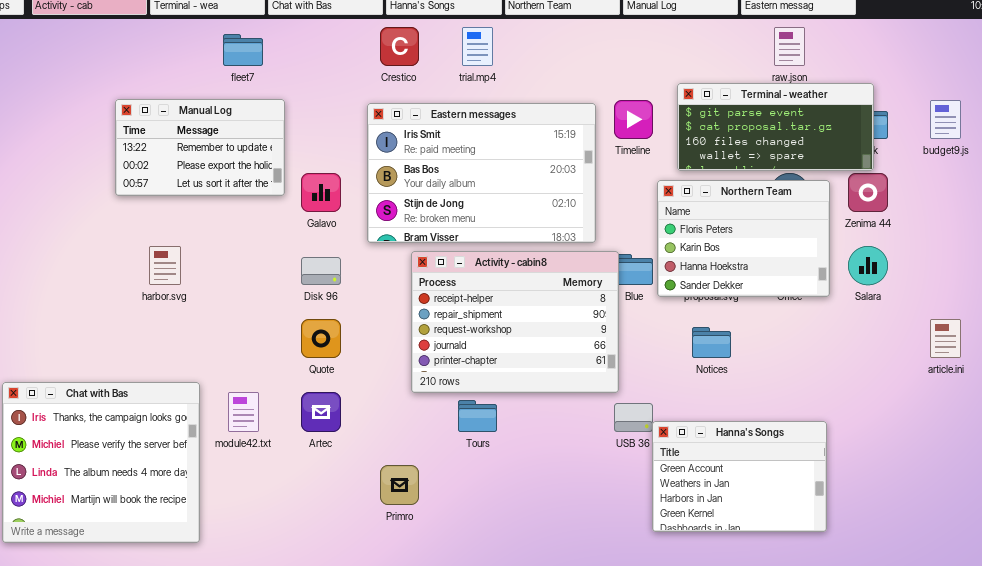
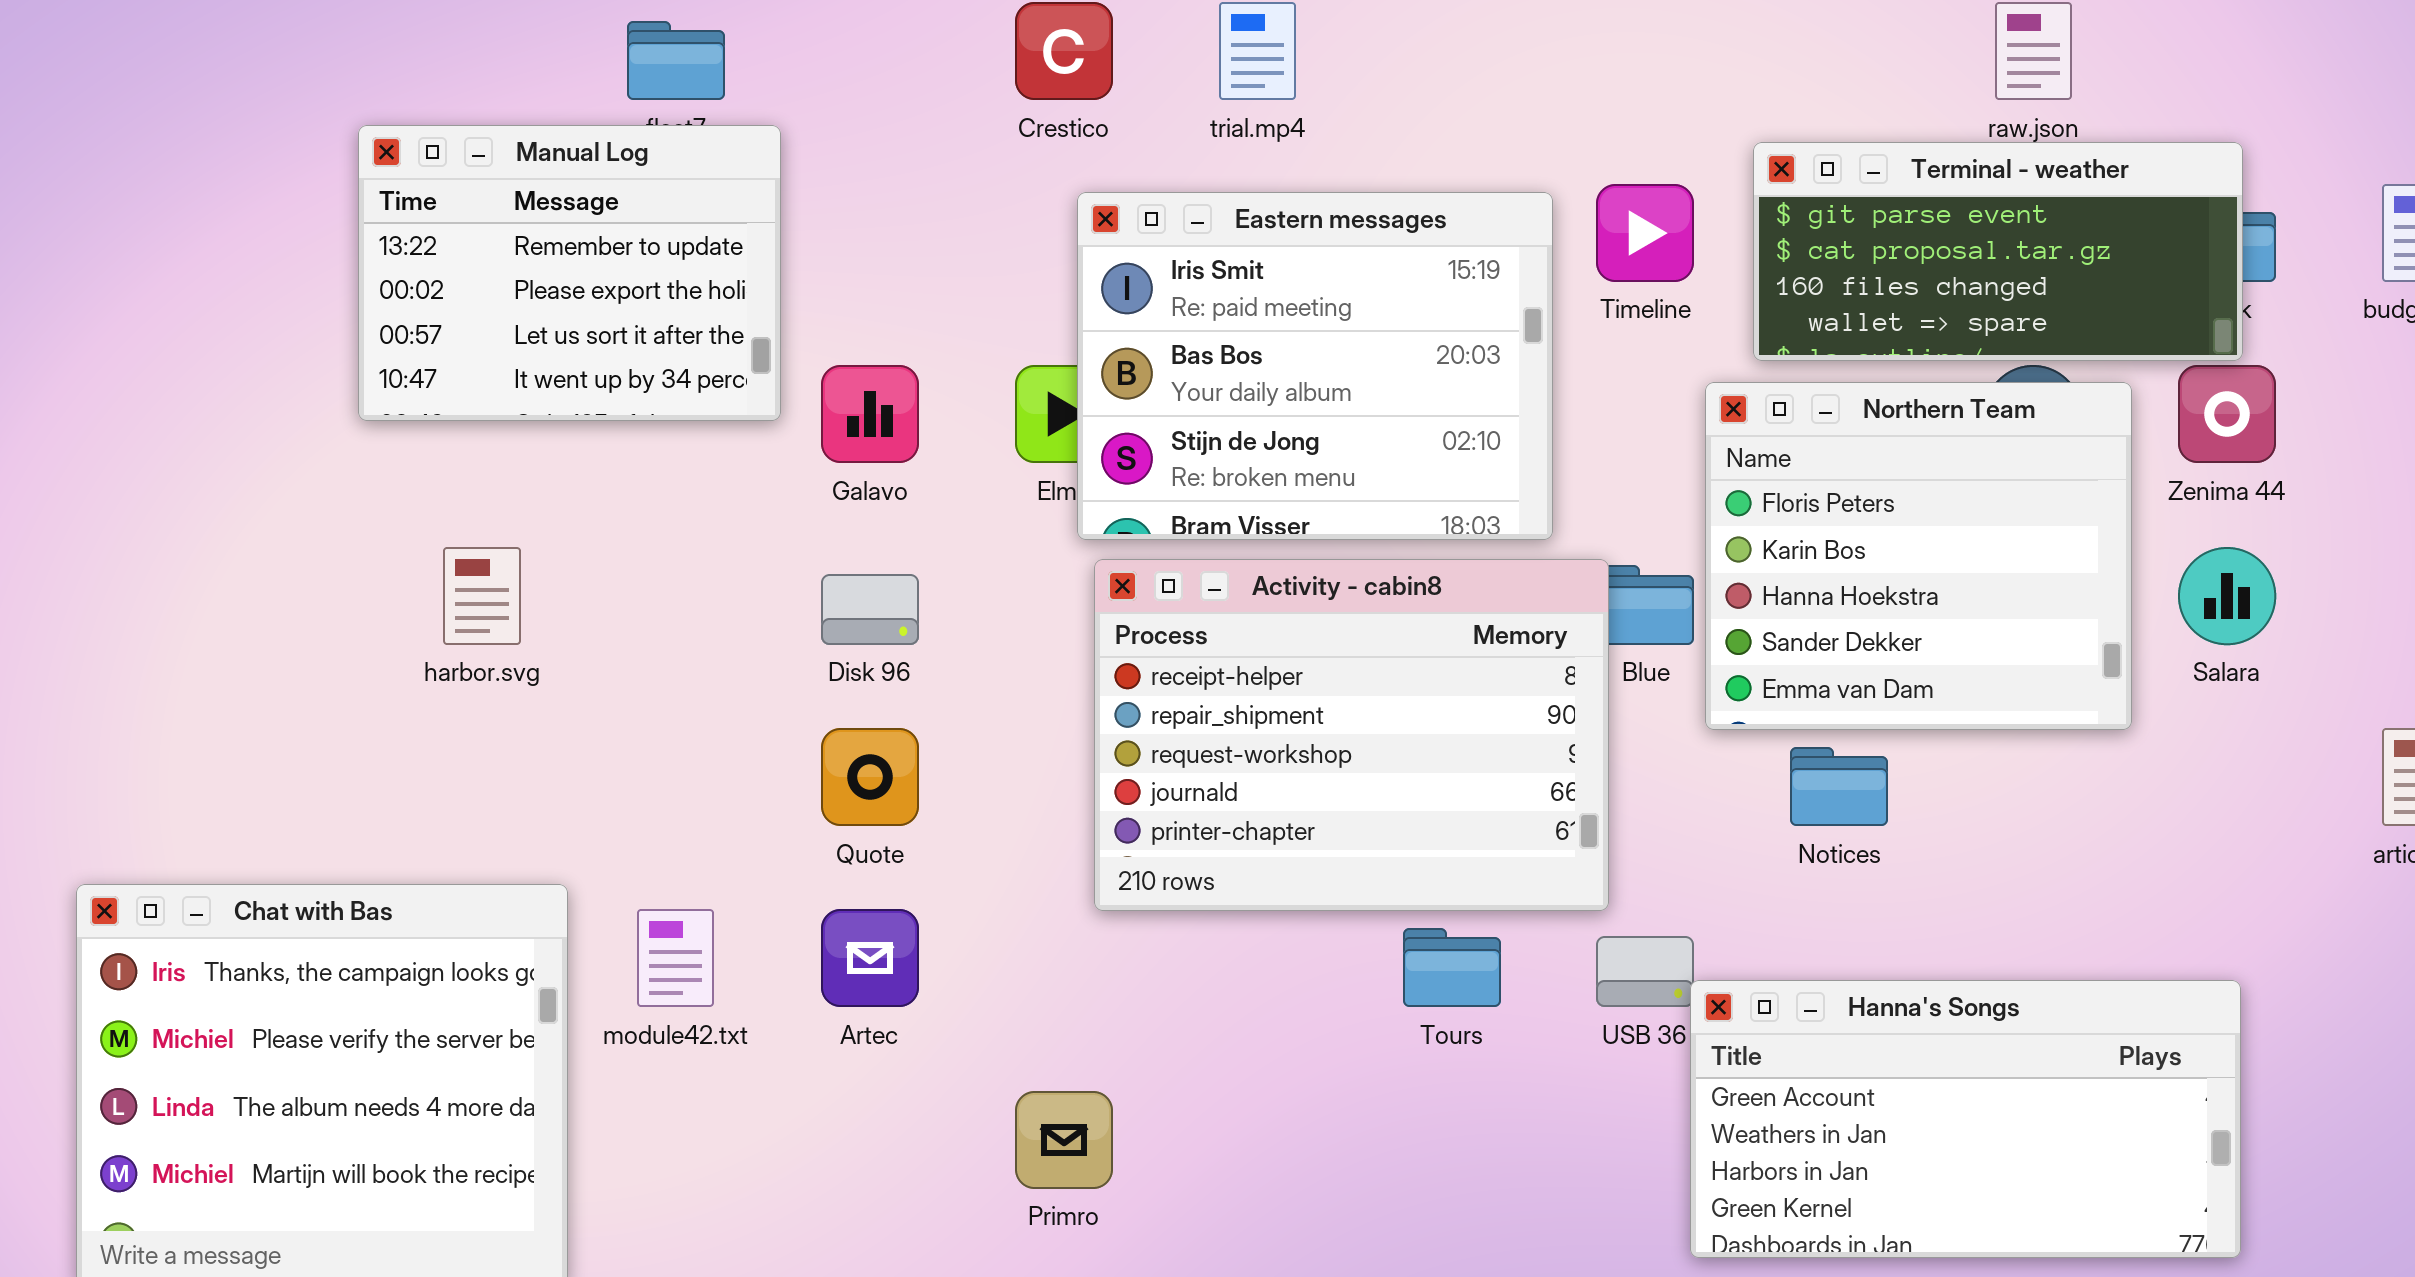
Manual Log: [115,99,285,196] -> [358,125,781,421], resized
Eastern messages: [367,103,596,243] -> [1077,192,1553,540], resized
Northern Team: [657,180,830,297] -> [1705,382,2132,730], resized
Tours: [458,400,497,432] -> [1403,928,1501,1007], moved
Hanna's Songs: [652,421,827,532] -> [1690,980,2241,1258], resized

